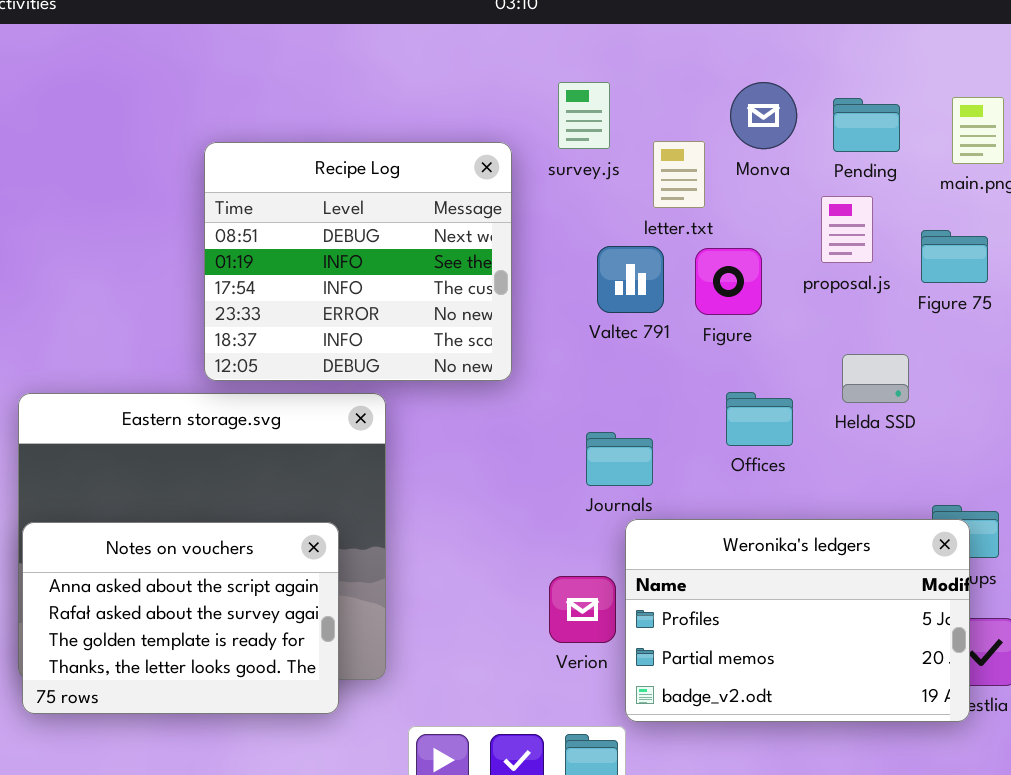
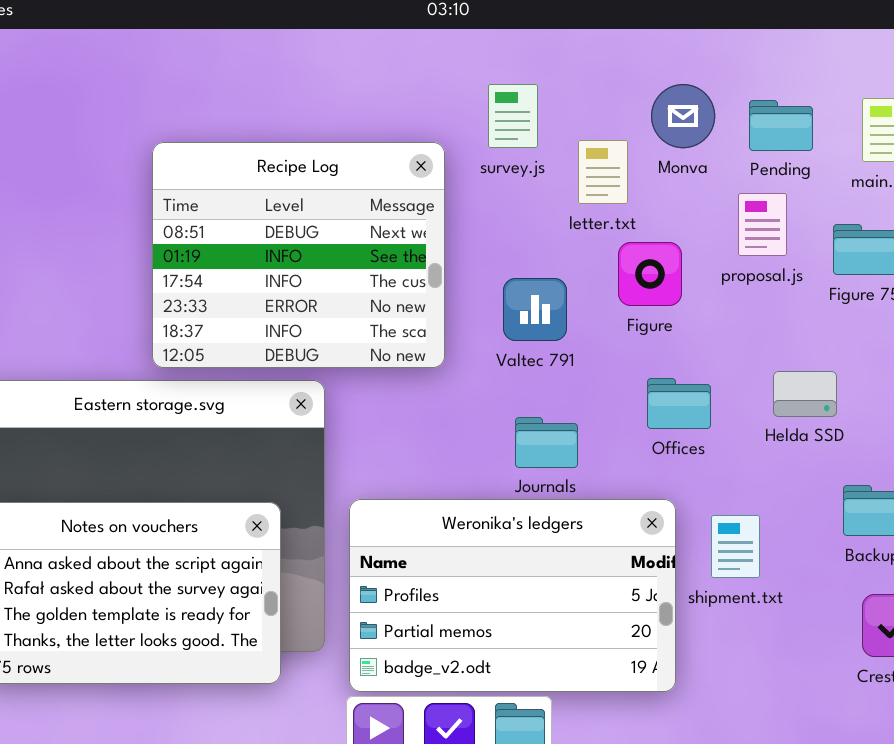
Valtec 791: [597,246,664,313] -> [503,278,567,341], moved
Helda SSD: [842,354,909,403] -> [773,371,837,417], moved
Weronika's ledgers: [625,519,970,722] -> [349,499,676,692], moved

